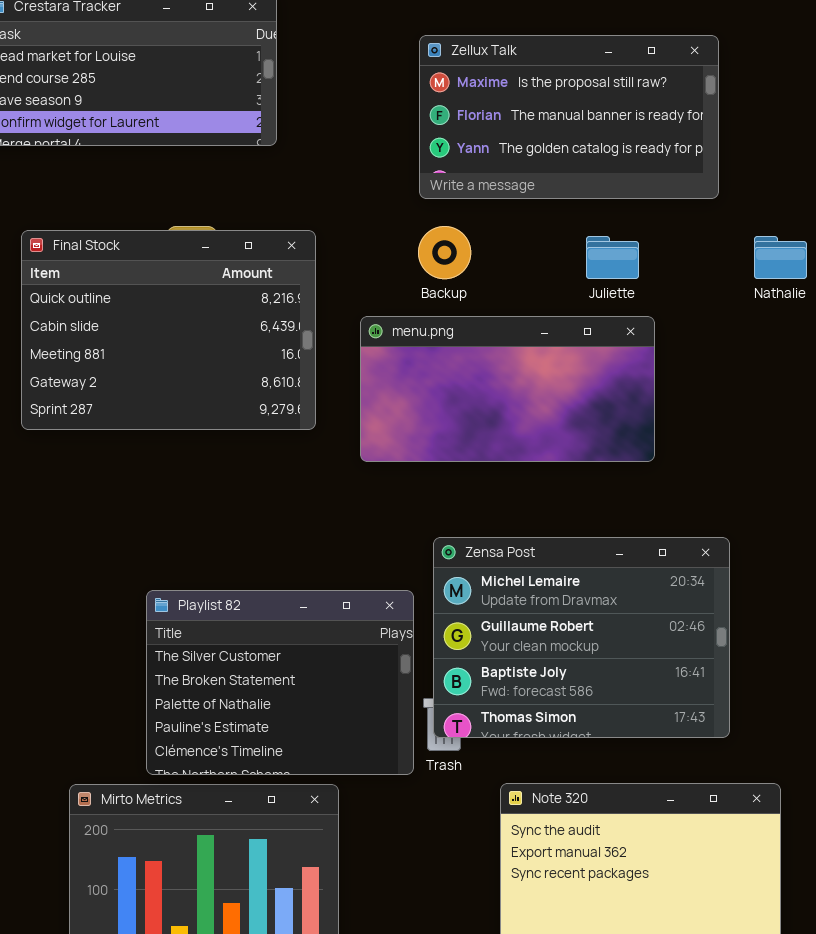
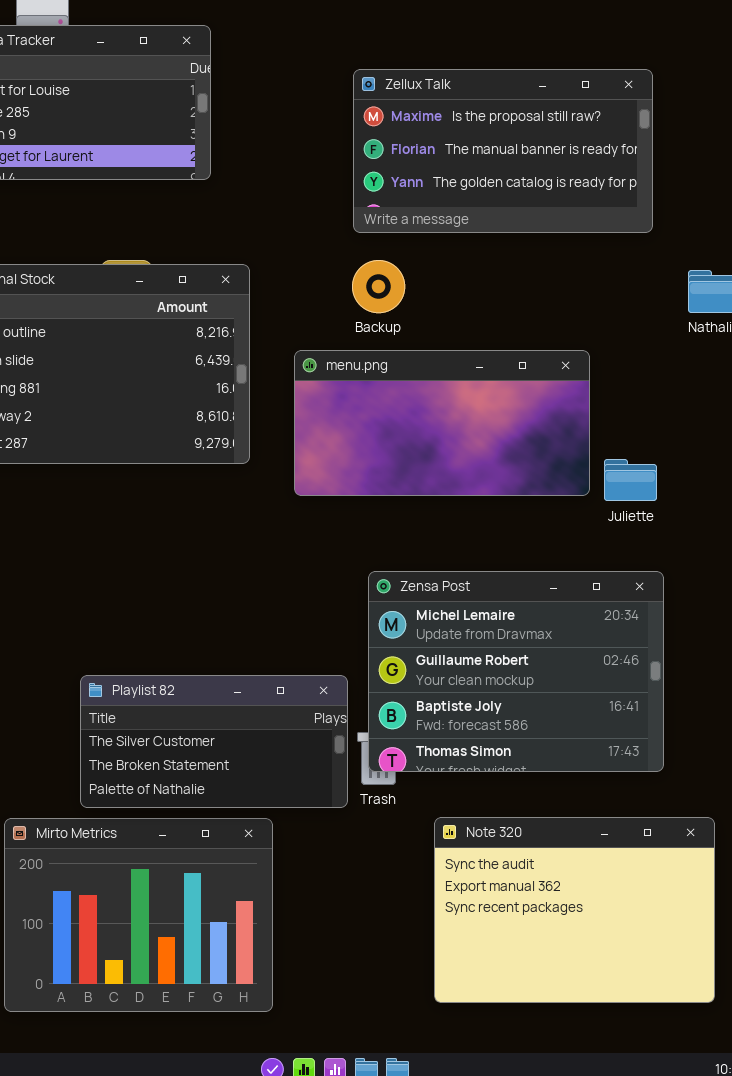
Juliette: [586,236,639,279] -> [604,459,657,501], moved
Playlist 82: [146,590,414,775] -> [80,675,348,808], resized

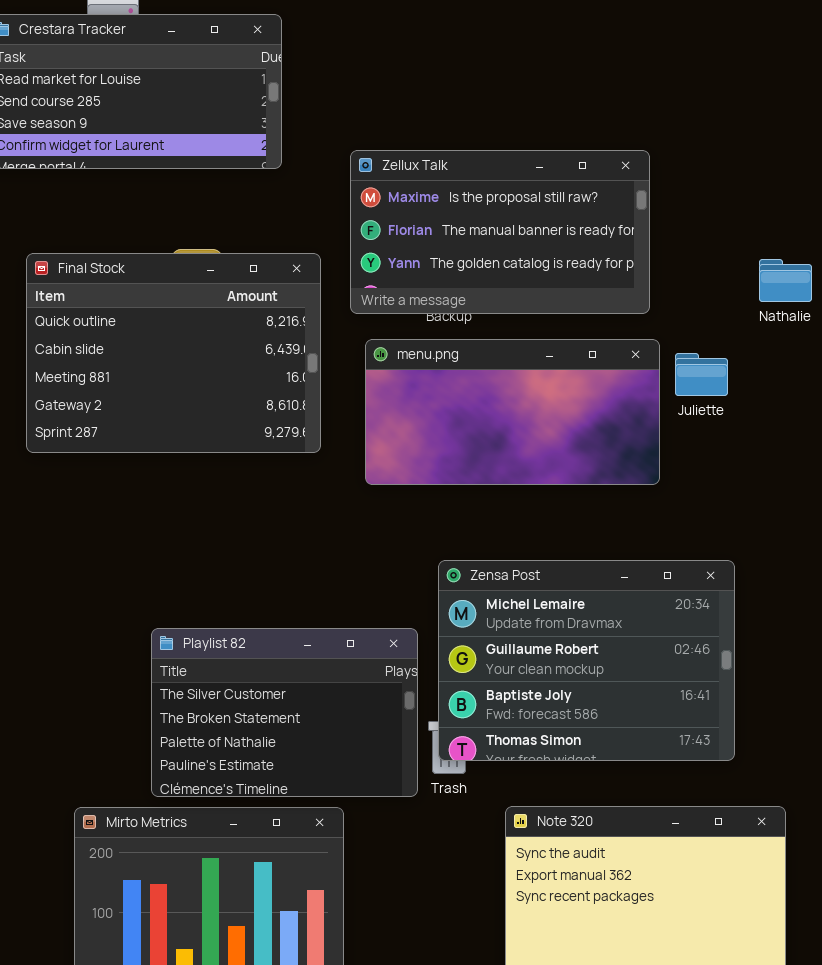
Zellux Talk: [353,69,653,233] -> [350,150,650,314], moved
Juliette: [604,459,657,501] -> [675,353,728,396], moved
Playlist 82: [80,675,348,808] -> [151,628,418,797], resized

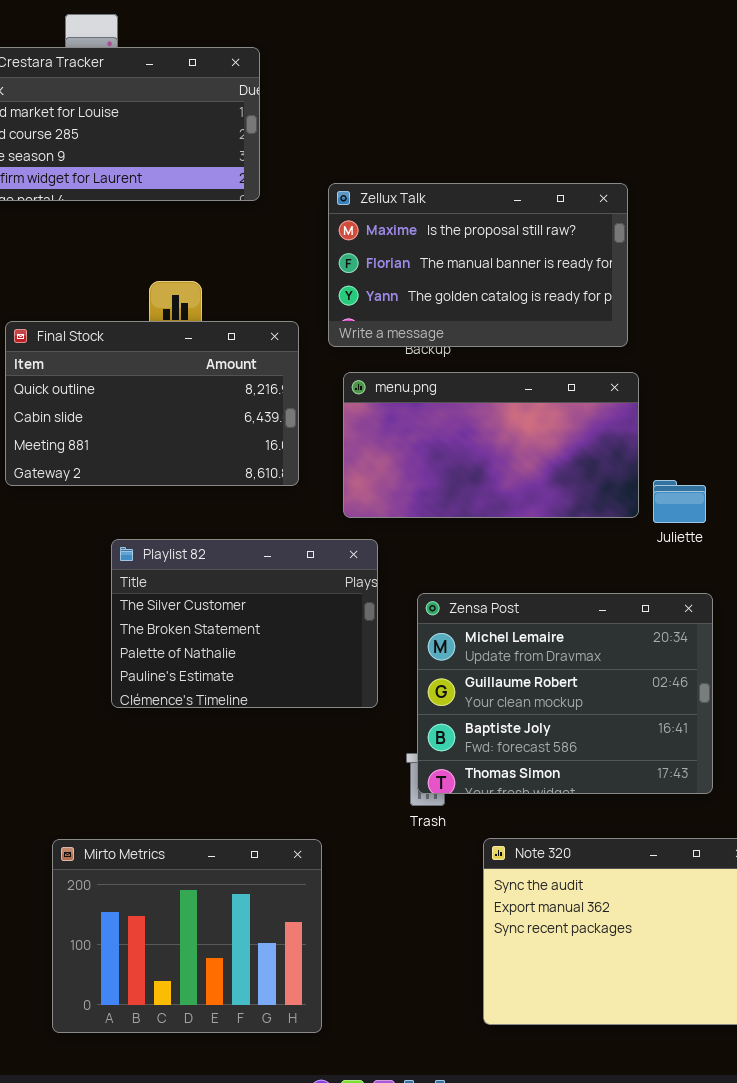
Final Stock: [26,253,321,453] -> [5,321,299,486], resized
Juliette: [675,353,728,396] -> [653,480,706,523], moved
Playlist 82: [151,628,418,797] -> [111,539,378,708], moved

